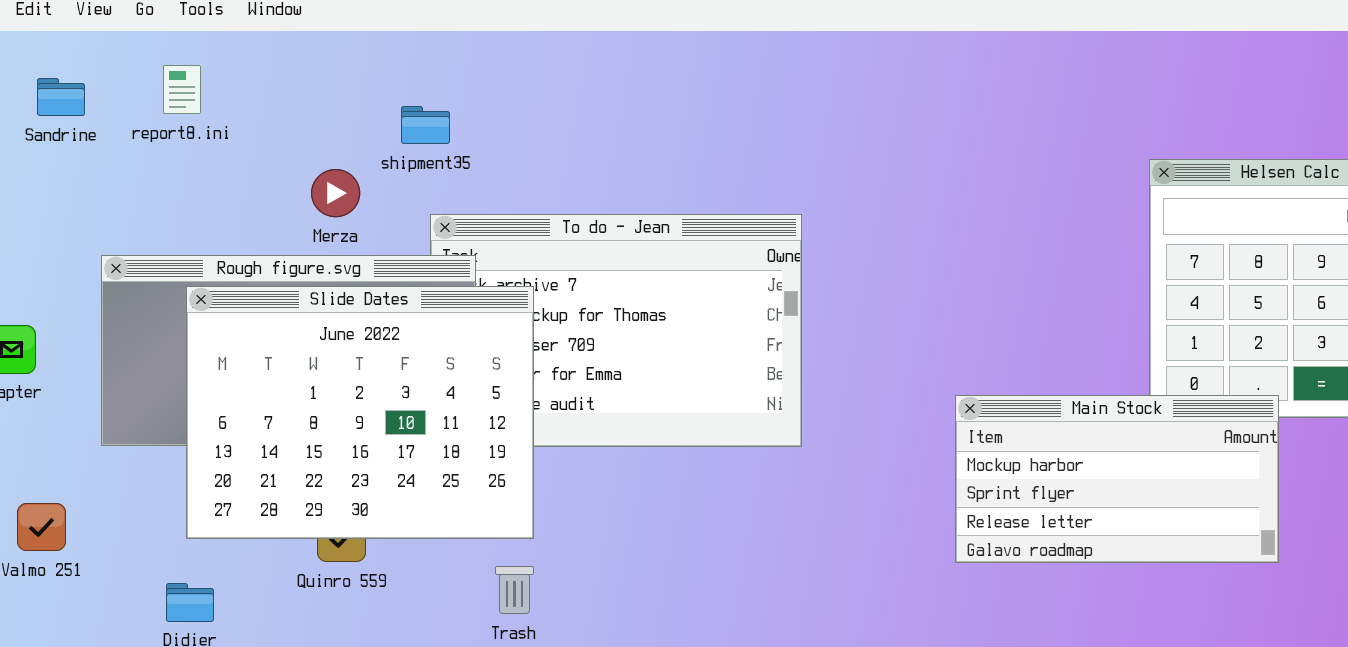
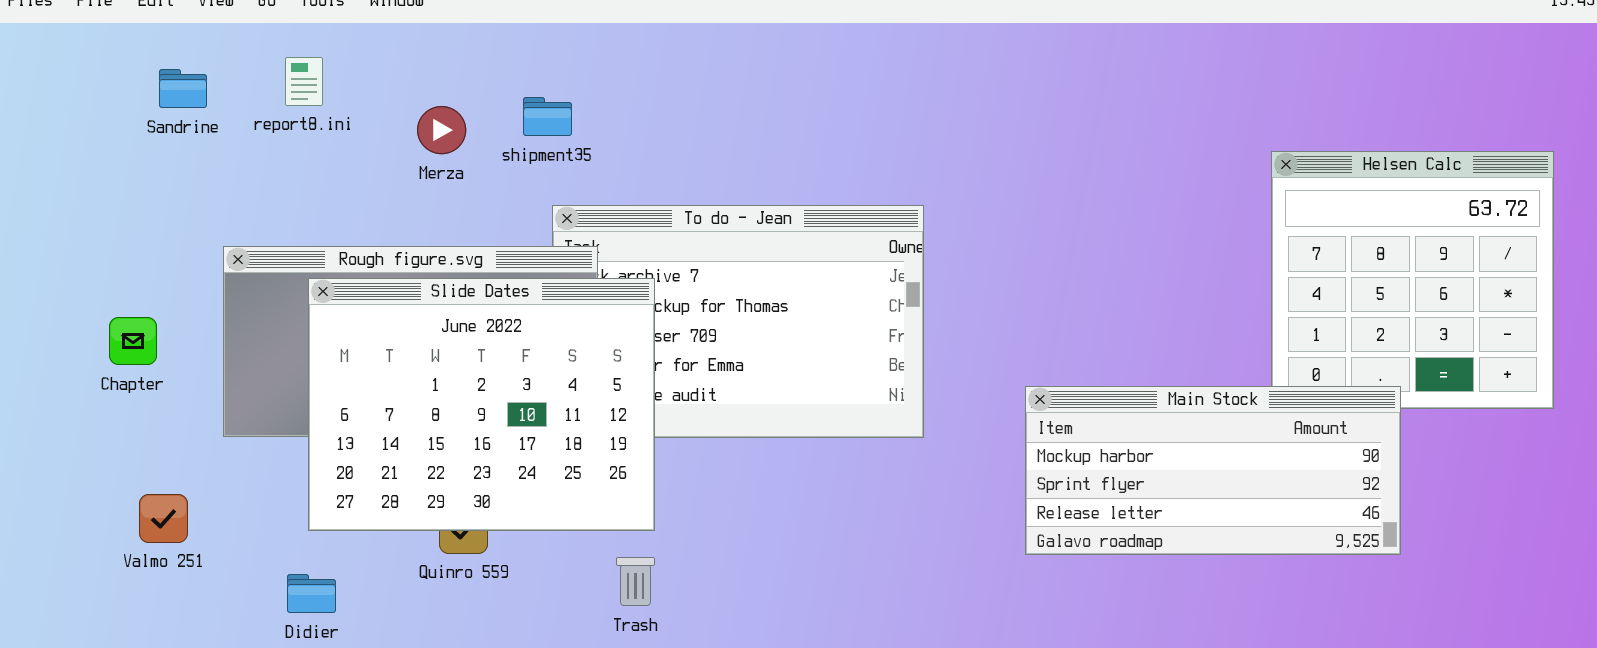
Merza: [311,169,360,217] -> [417,106,466,154], moved
Main Stock: [955,395,1279,563] -> [1025,386,1401,555], resized

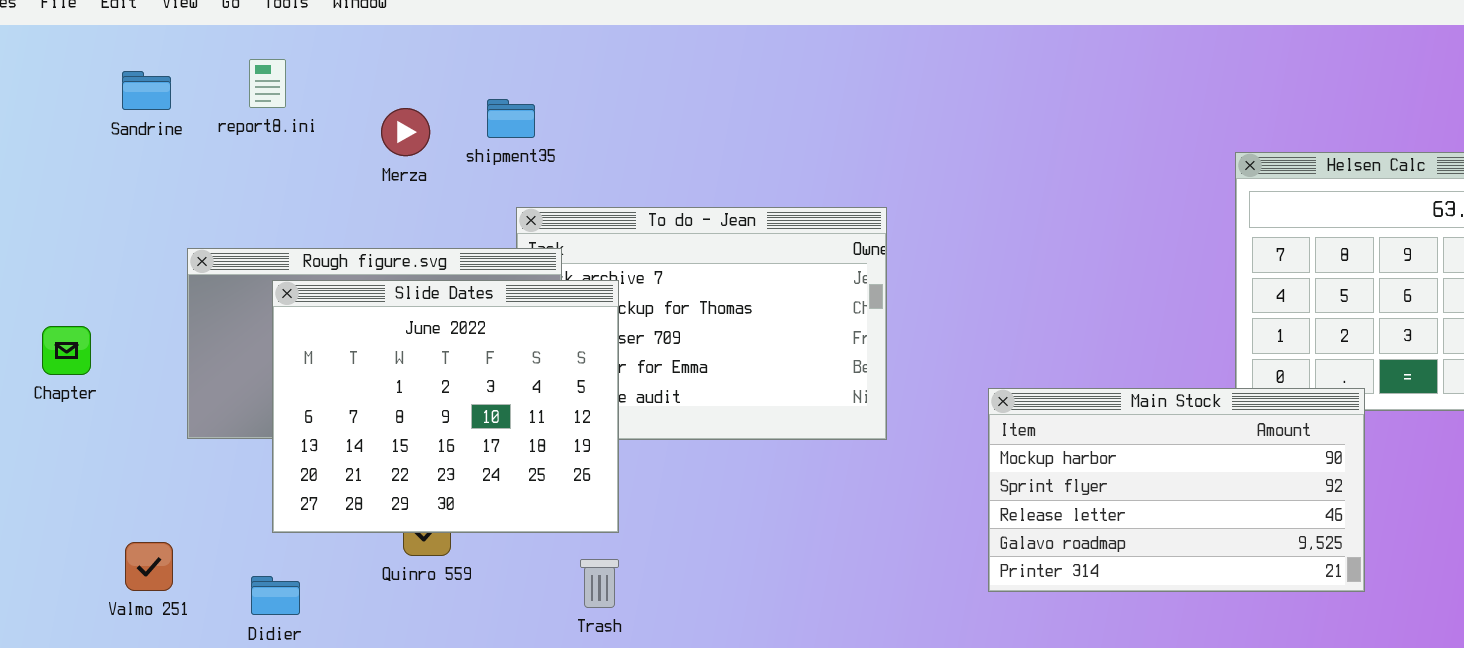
Chapter: [109,317,157,365] -> [42,326,91,375], moved
Main Stock: [1025,386,1401,555] -> [988,388,1365,592], resized
Valmo 251: [139,494,188,543] -> [125,542,173,591], moved

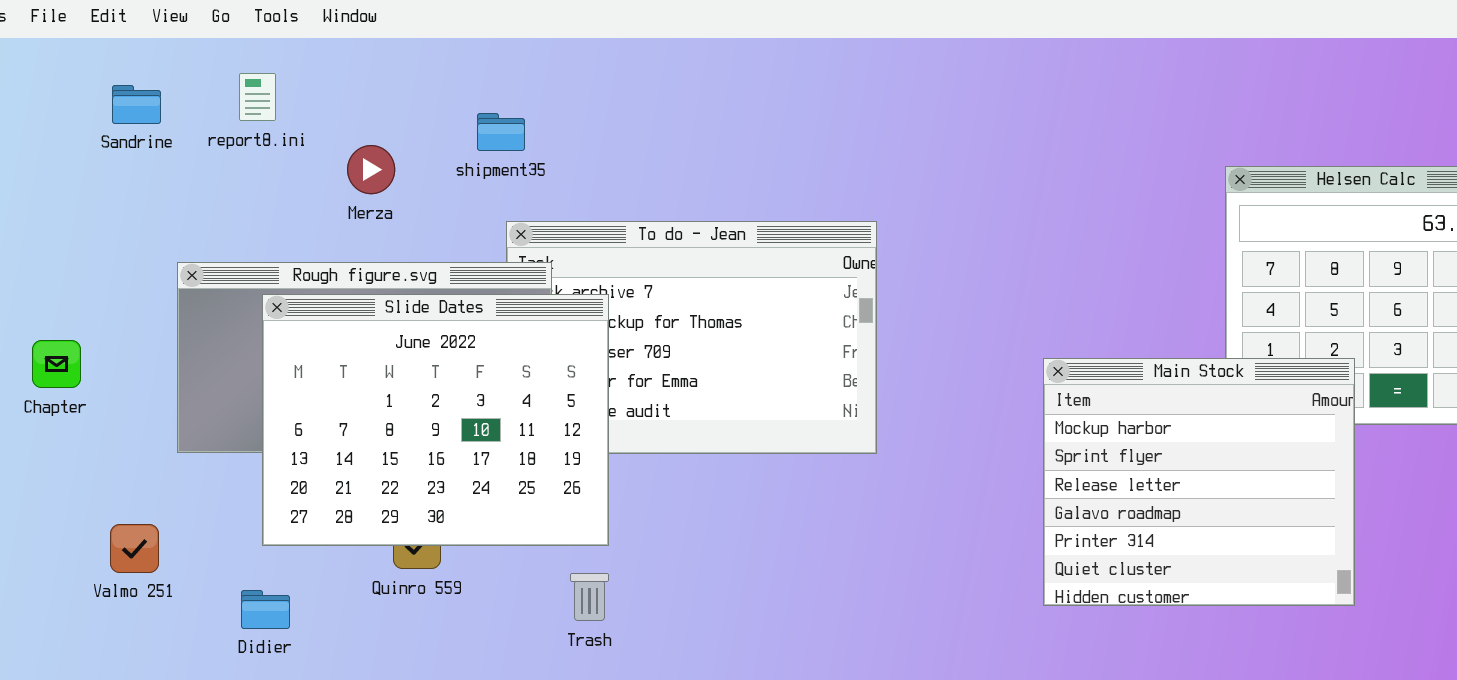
Merza: [381,108,430,156] -> [347,145,395,194], moved
Main Stock: [988,388,1365,592] -> [1043,358,1355,606], resized
Valmo 251: [125,542,173,591] -> [110,524,159,573], moved

